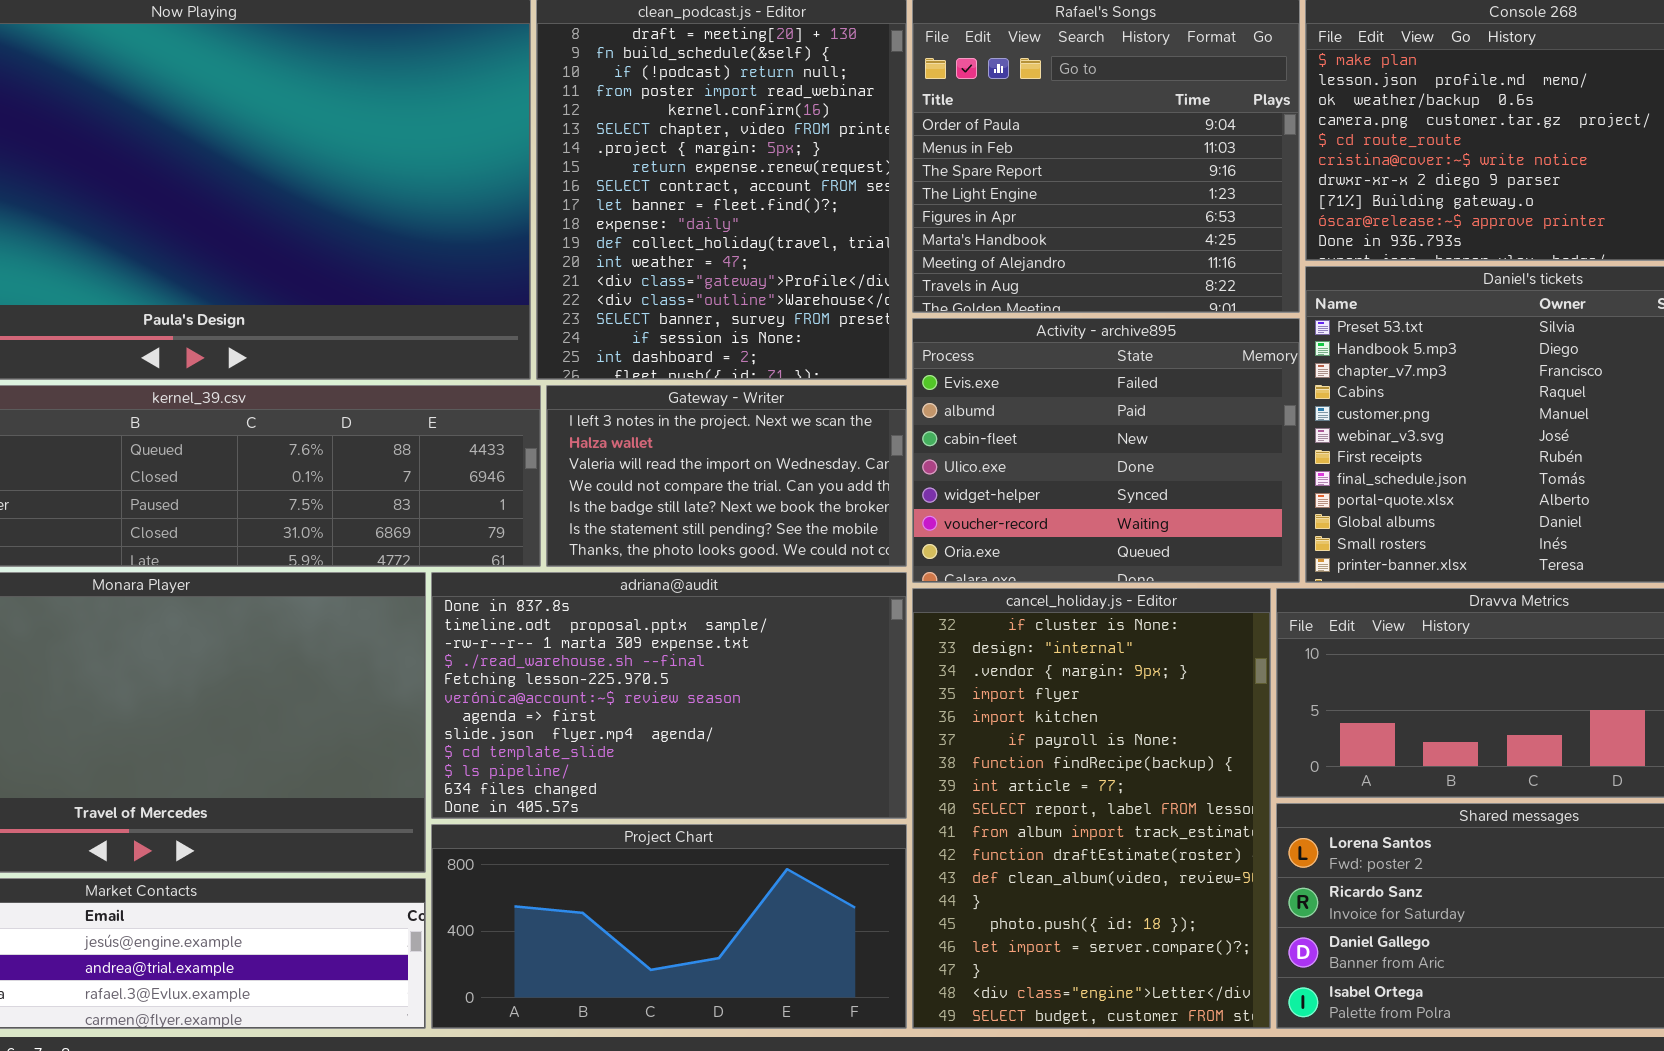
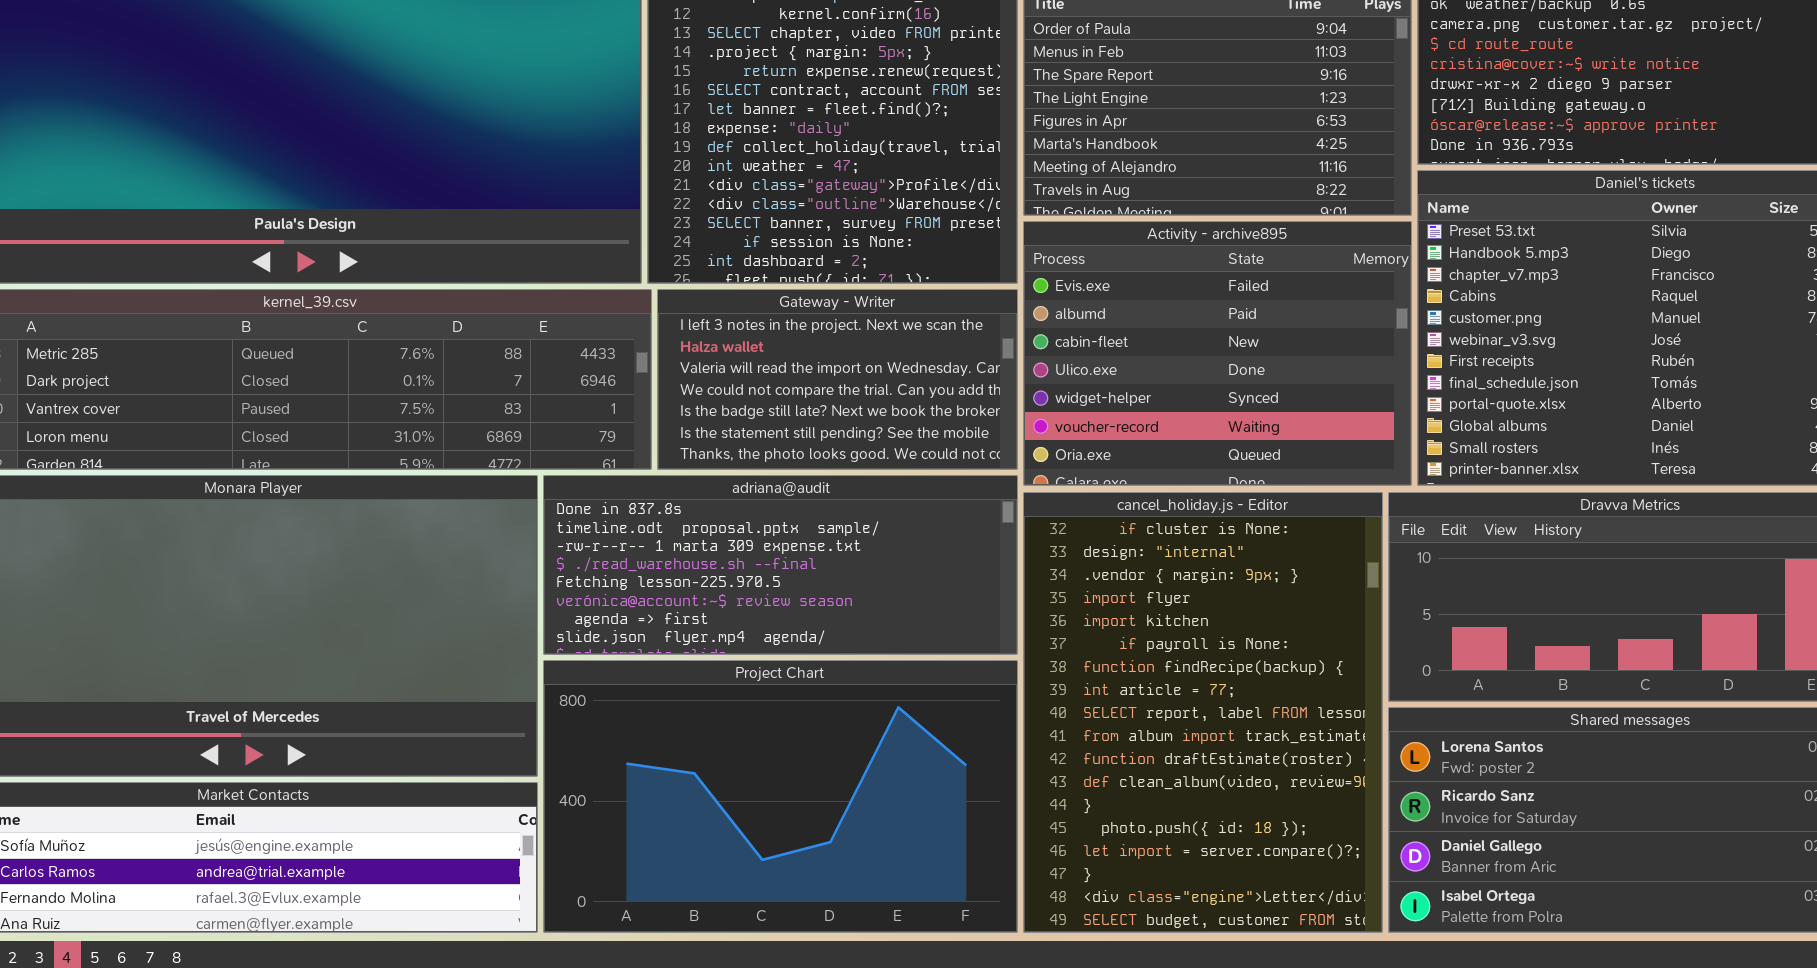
adriana@audit: [431,572,907,819] -> [543,475,1018,655], resized
Project Chart: [431,824,907,1029] -> [543,660,1018,933], resized

